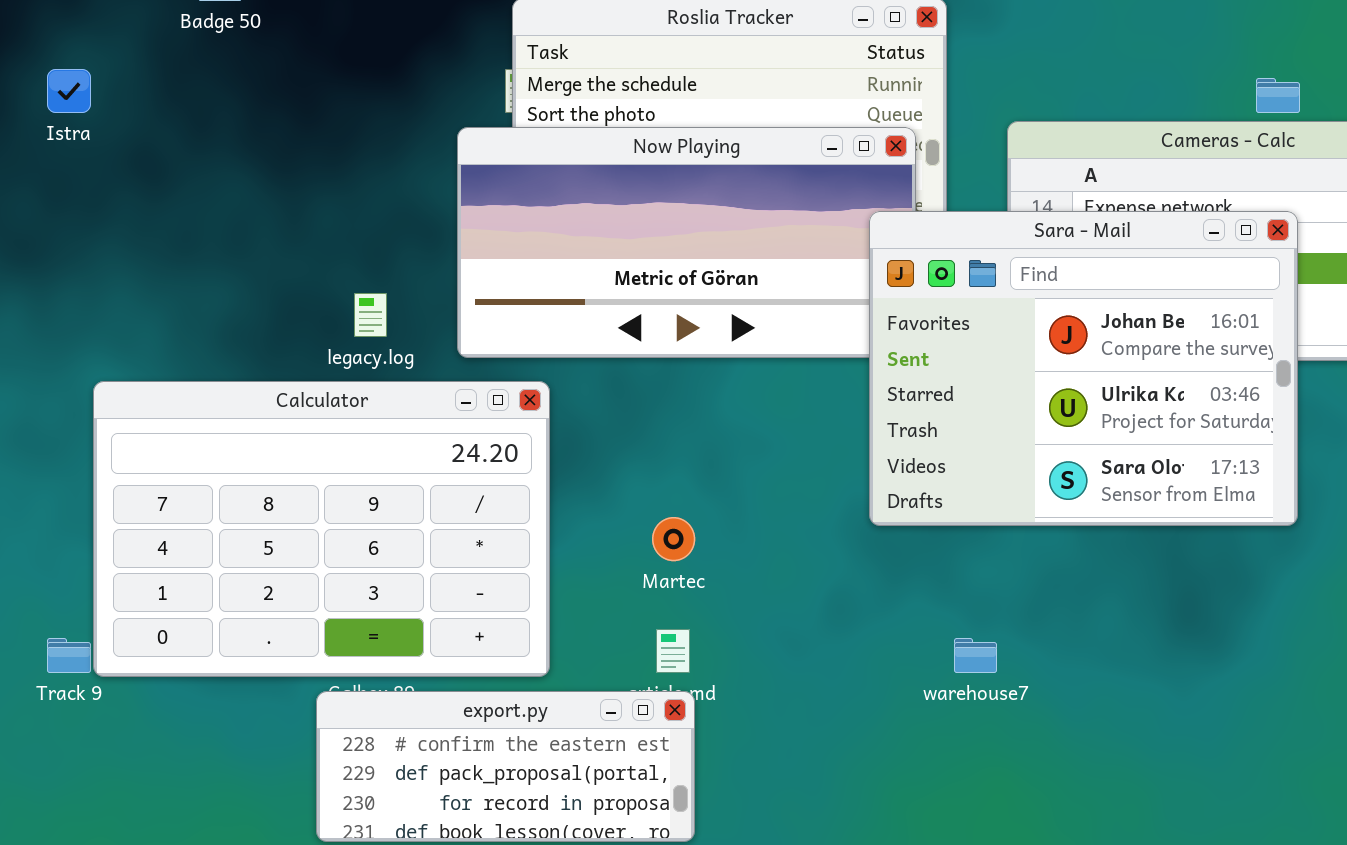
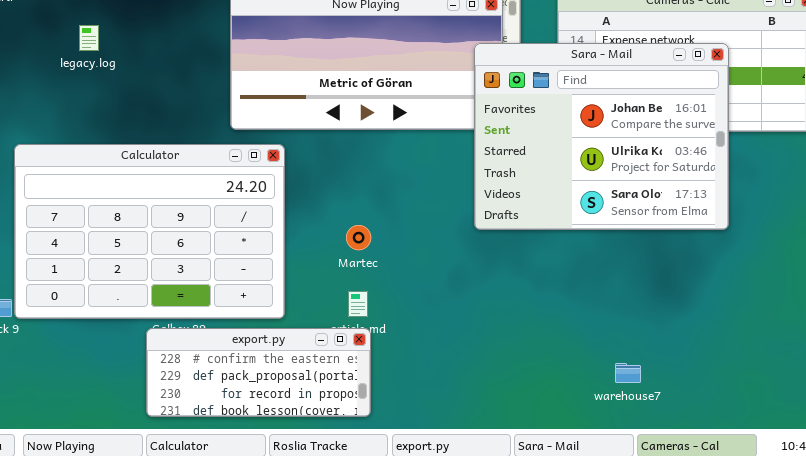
legacy.log: [354,293,387,337] -> [79,25,99,51], moved
warehouse7: [954,638,997,673] -> [615,363,641,383], moved

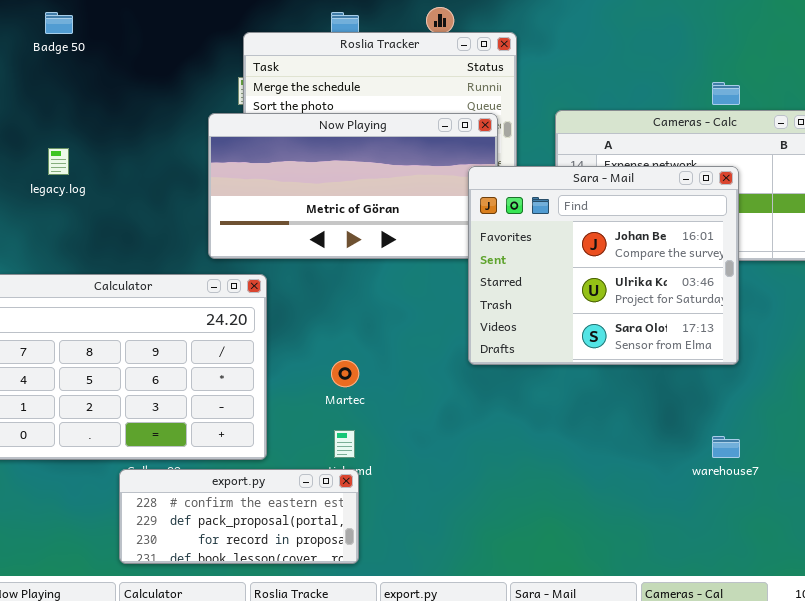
warehouse7: [615,363,641,383] -> [712,436,740,458], moved

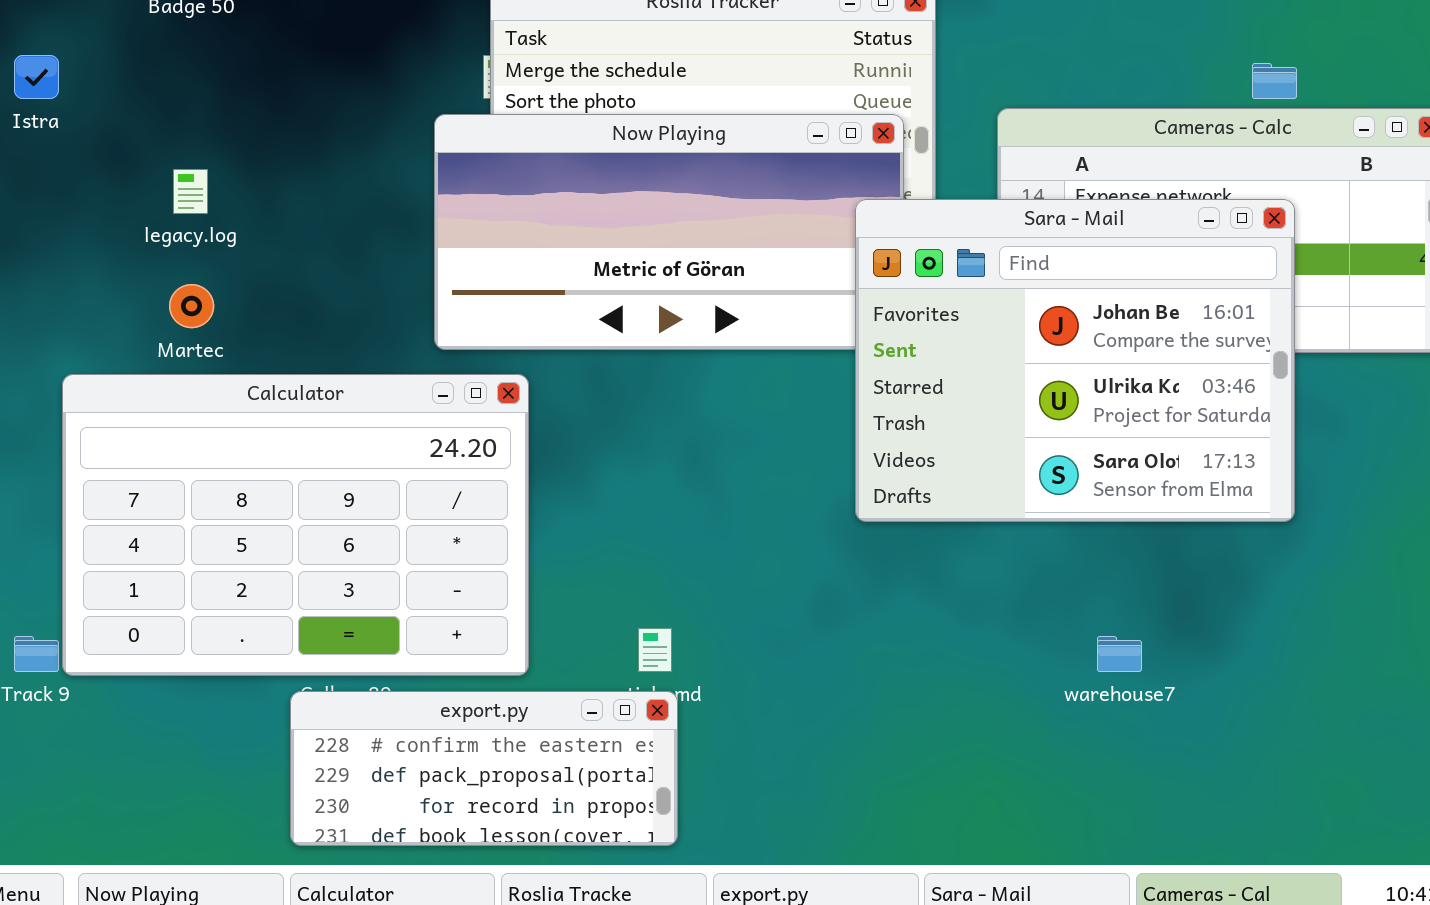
Martec: [331,360,359,387] -> [169,284,214,328], moved
warehouse7: [712,436,740,458] -> [1097,636,1142,672], moved

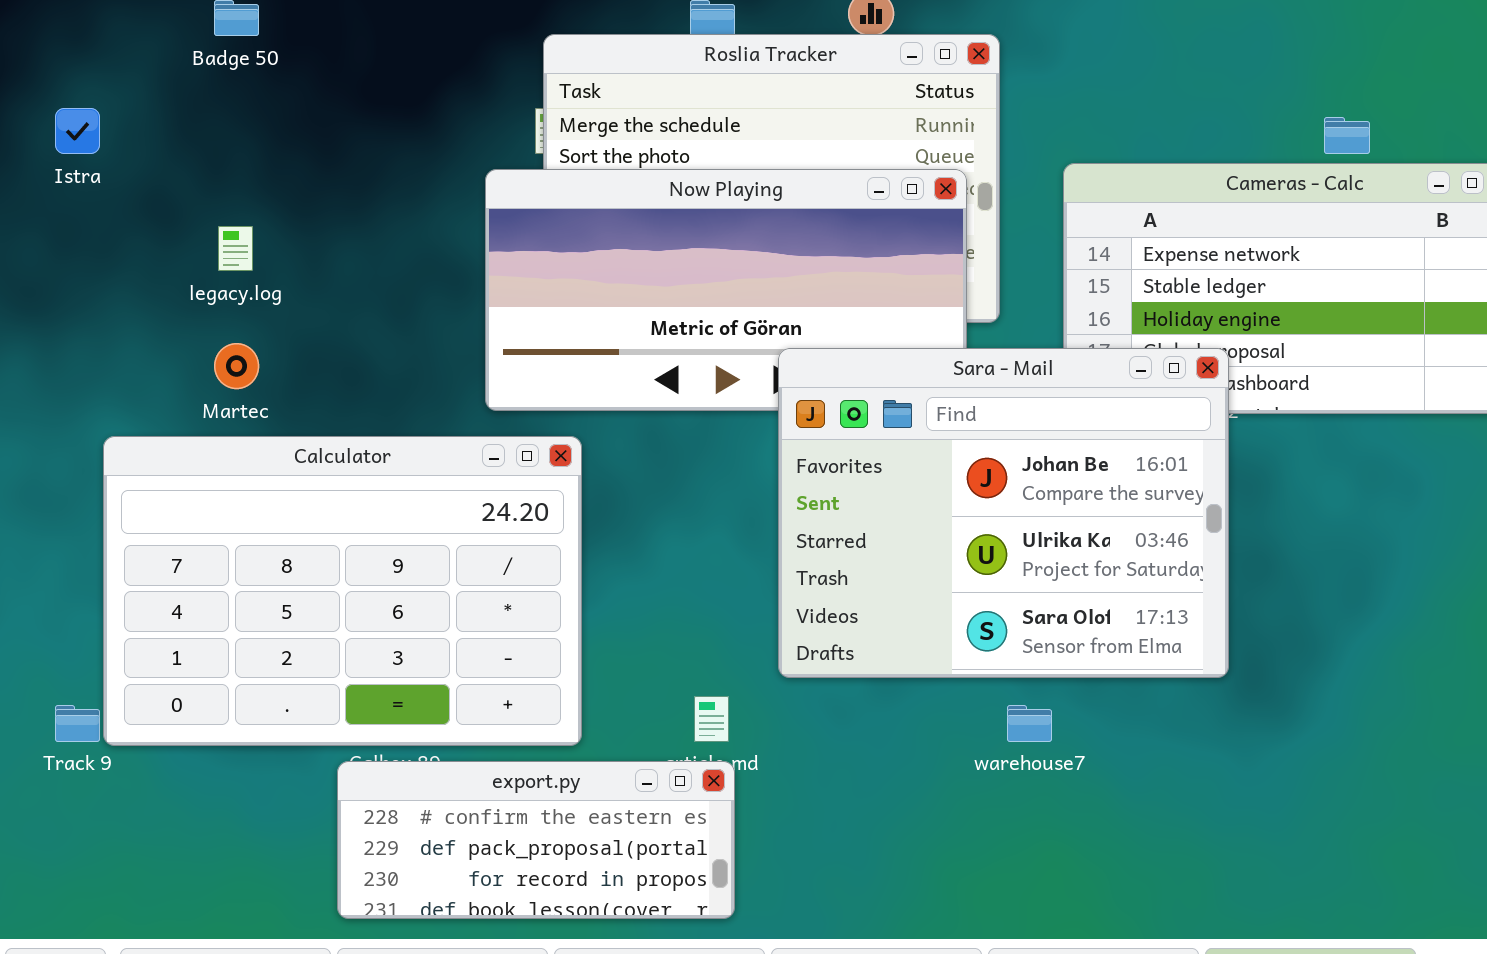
Sara - Mail: [855,199,1295,522] -> [778,348,1229,678], moved
warehouse7: [1097,636,1142,672] -> [1007,705,1052,742], moved

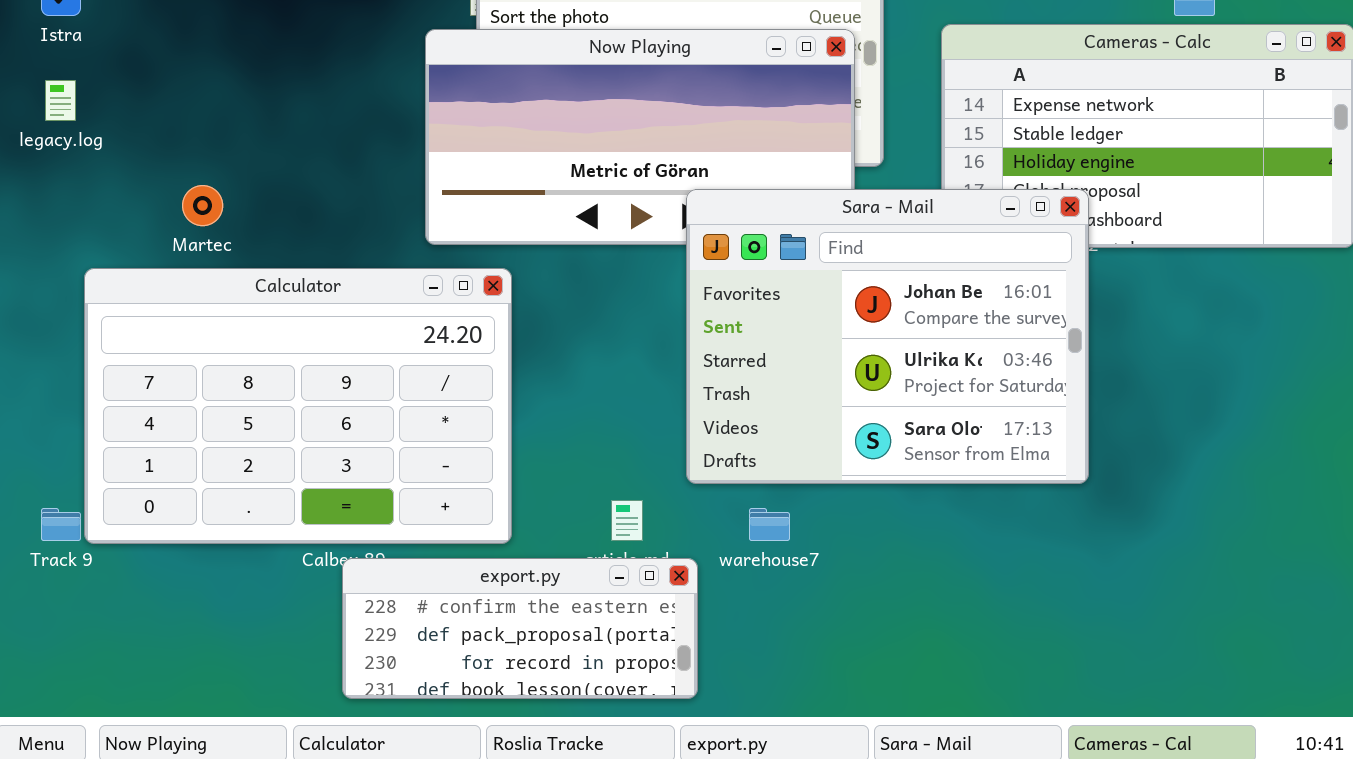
legacy.log: [218,226,253,271] -> [45,80,76,121], moved
warehouse7: [1007,705,1052,742] -> [749,508,790,541], moved
export.py: [337,761,735,919] -> [342,558,698,699], moved

